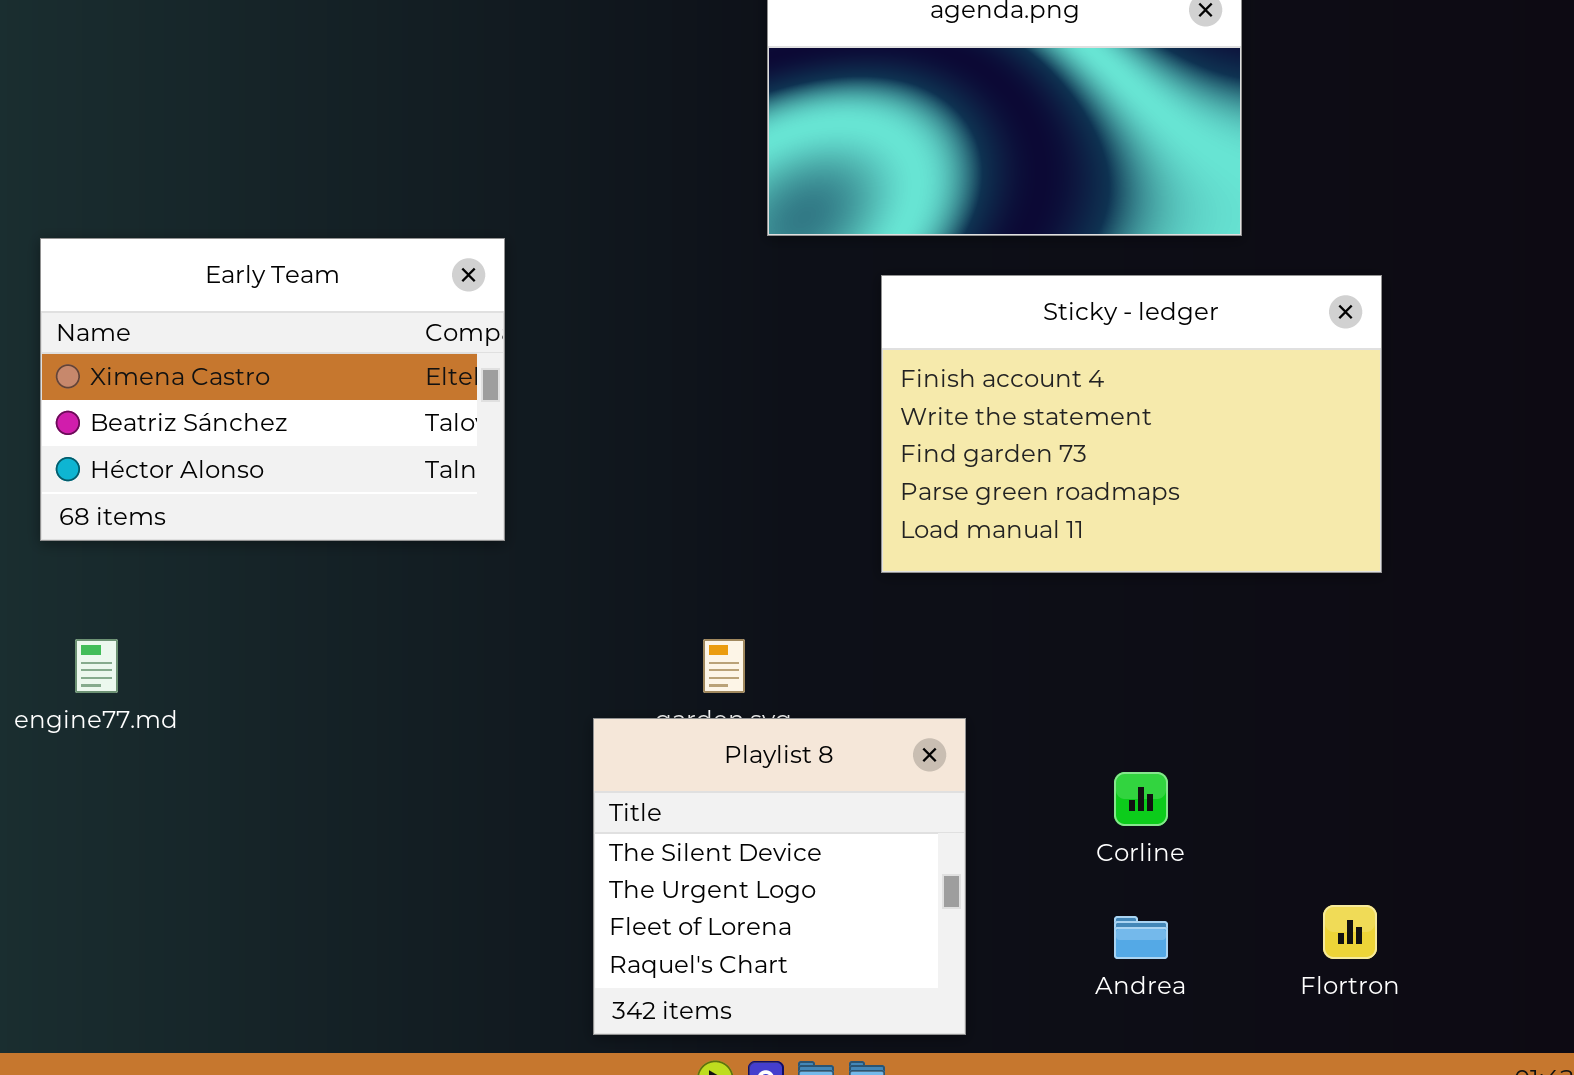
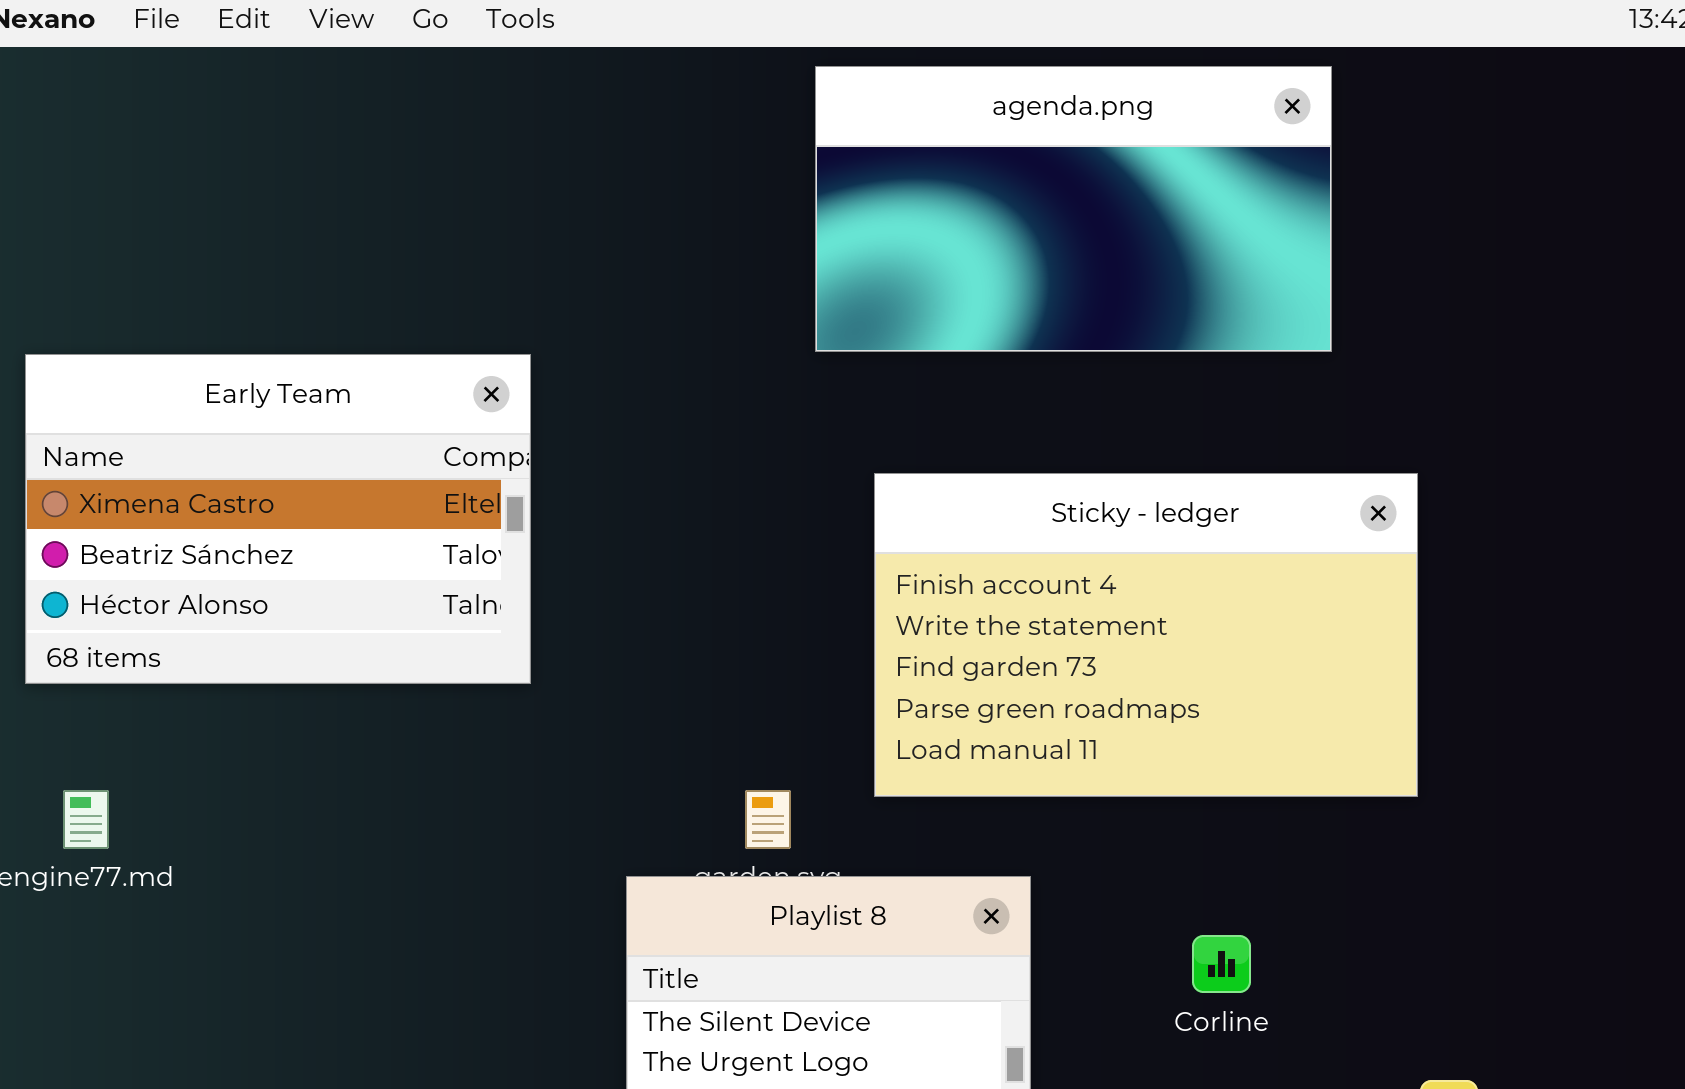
Sticky - ledger: [881,275,1382,573] -> [874,473,1418,797], moved

